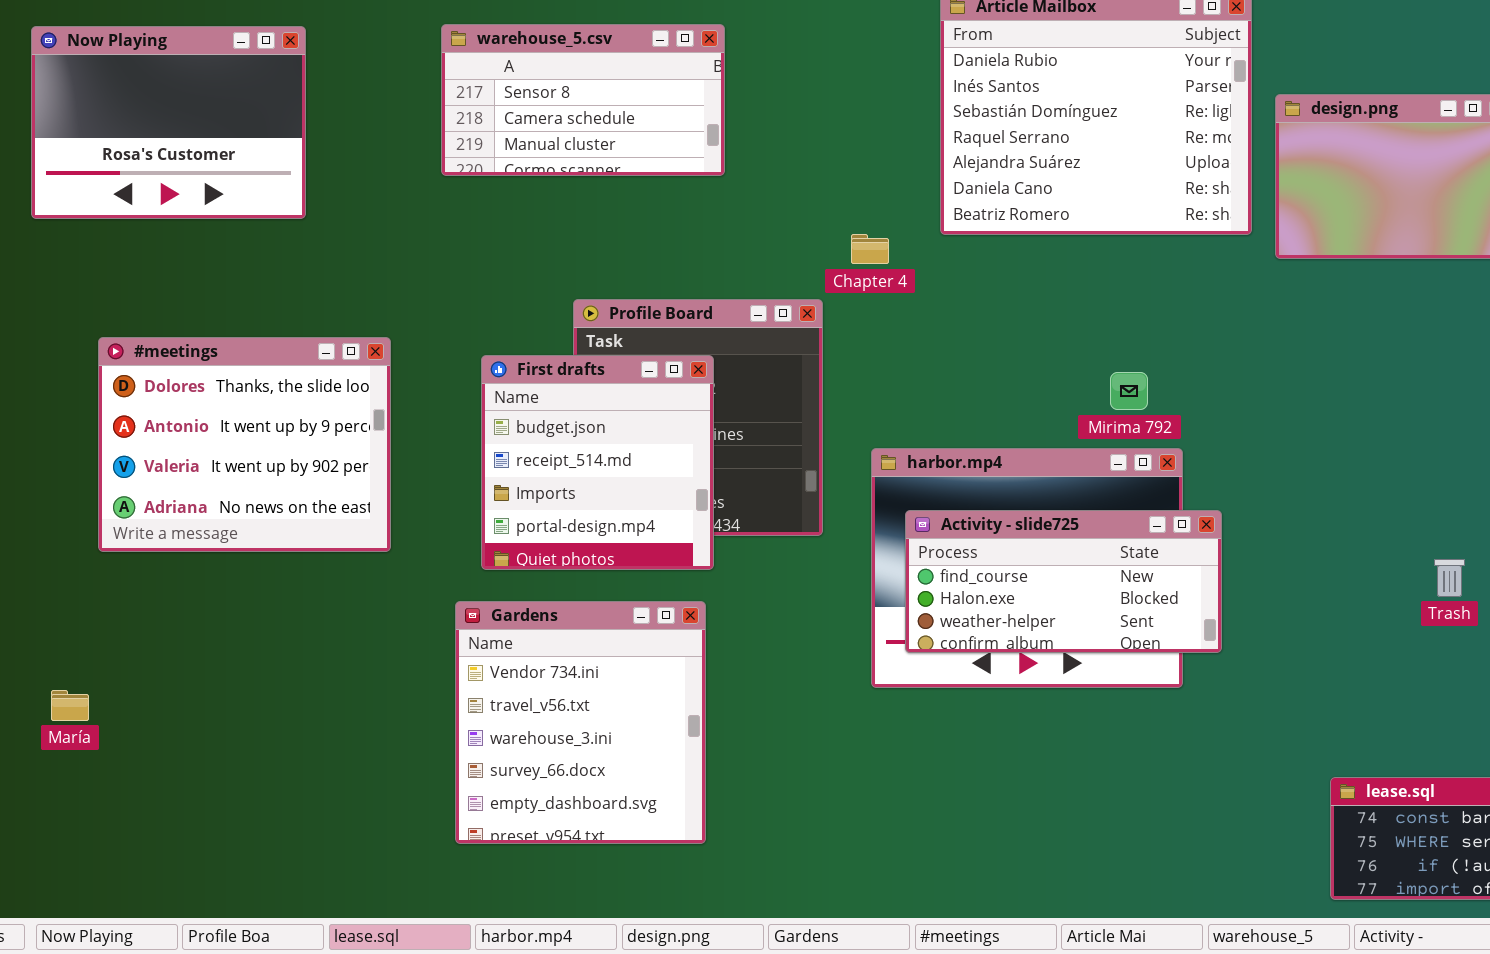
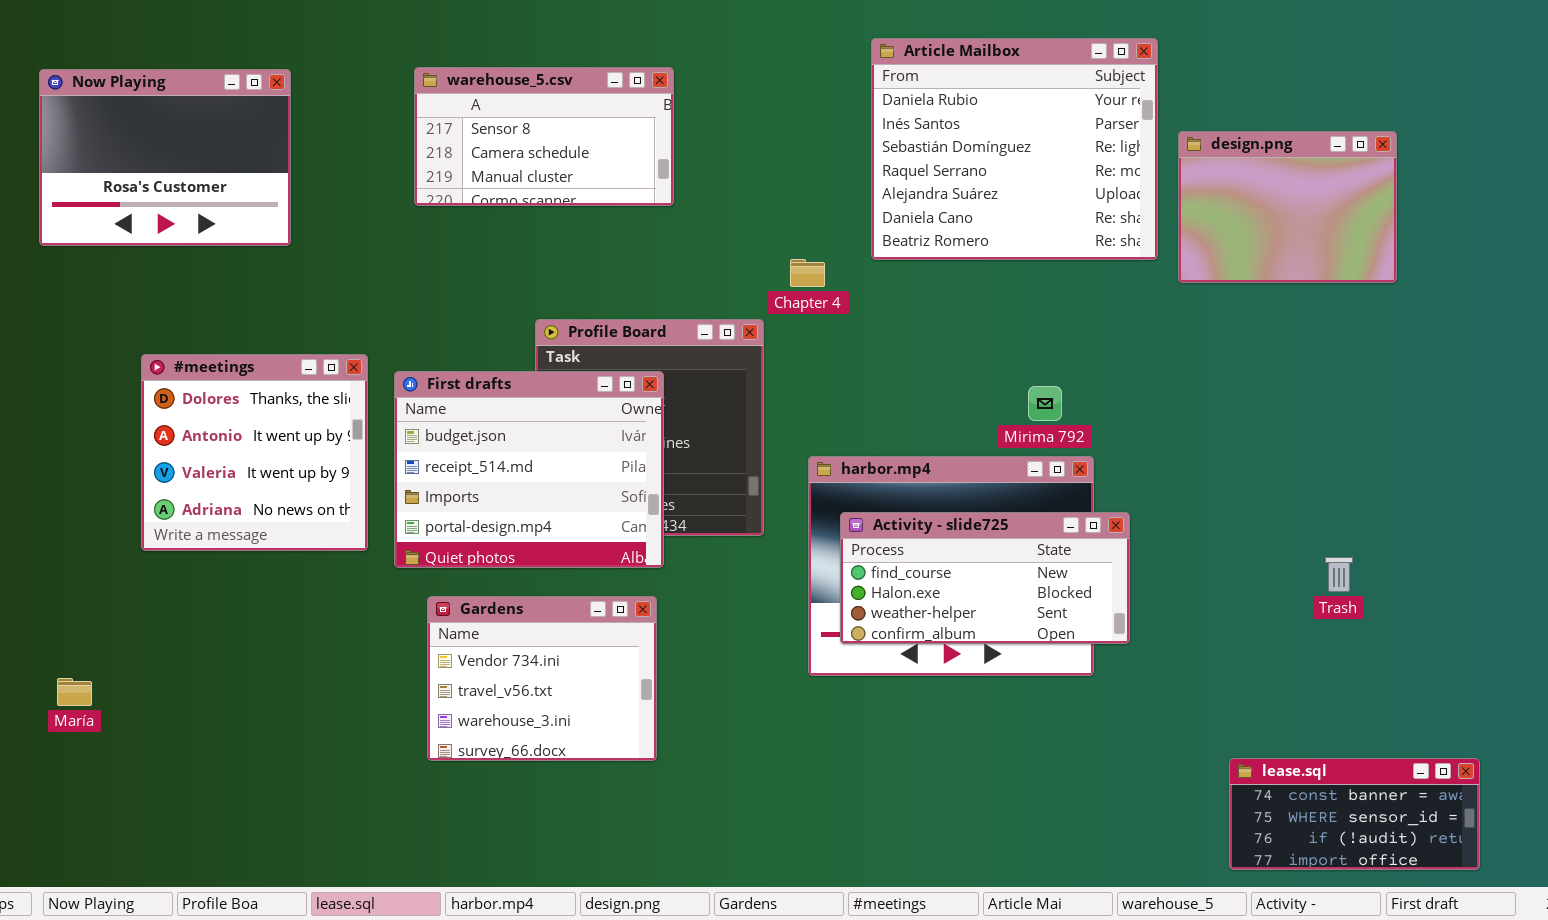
#meetings: [98,337,391,552] -> [141,354,368,551], resized
First drafts: [481,355,714,570] -> [394,371,664,568], resized
Gardens: [455,601,706,844] -> [427,596,657,761], resized

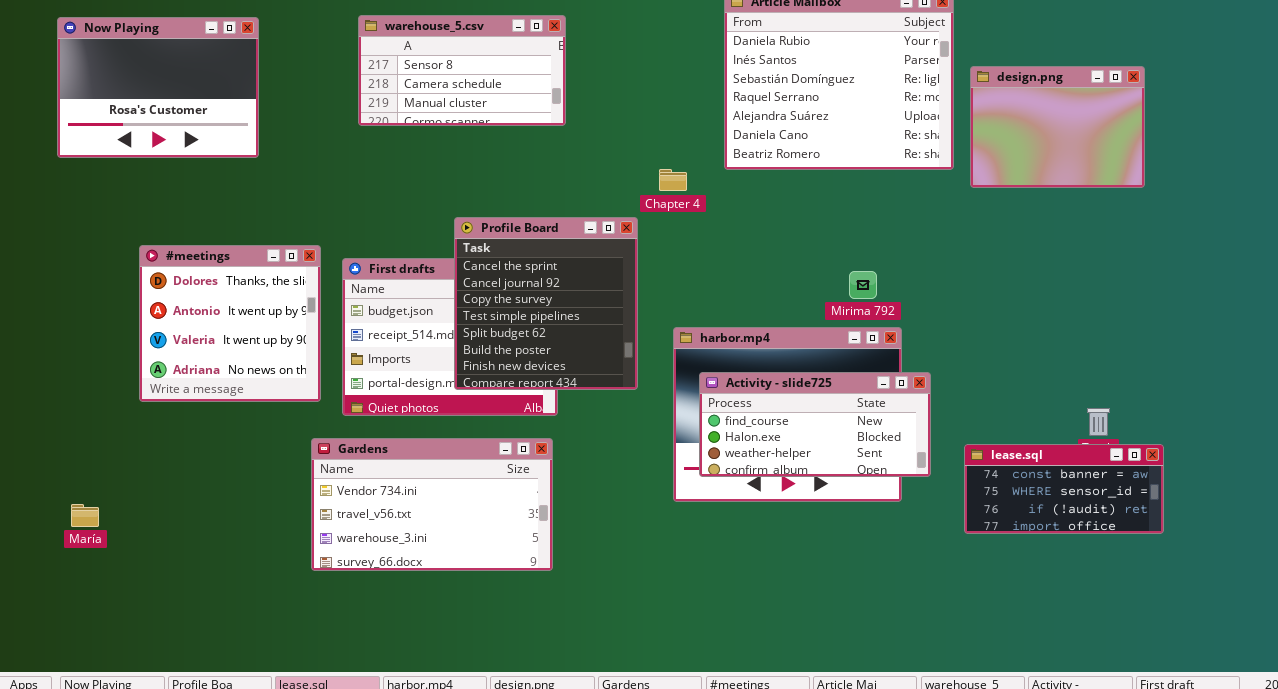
Profile Board: [535,319,764,536] -> [454,217,638,390], raised
Gardens: [427,596,657,761] -> [311,438,553,571], resized
lease.sql: [1229,758,1480,870] -> [964,444,1164,534], moved

